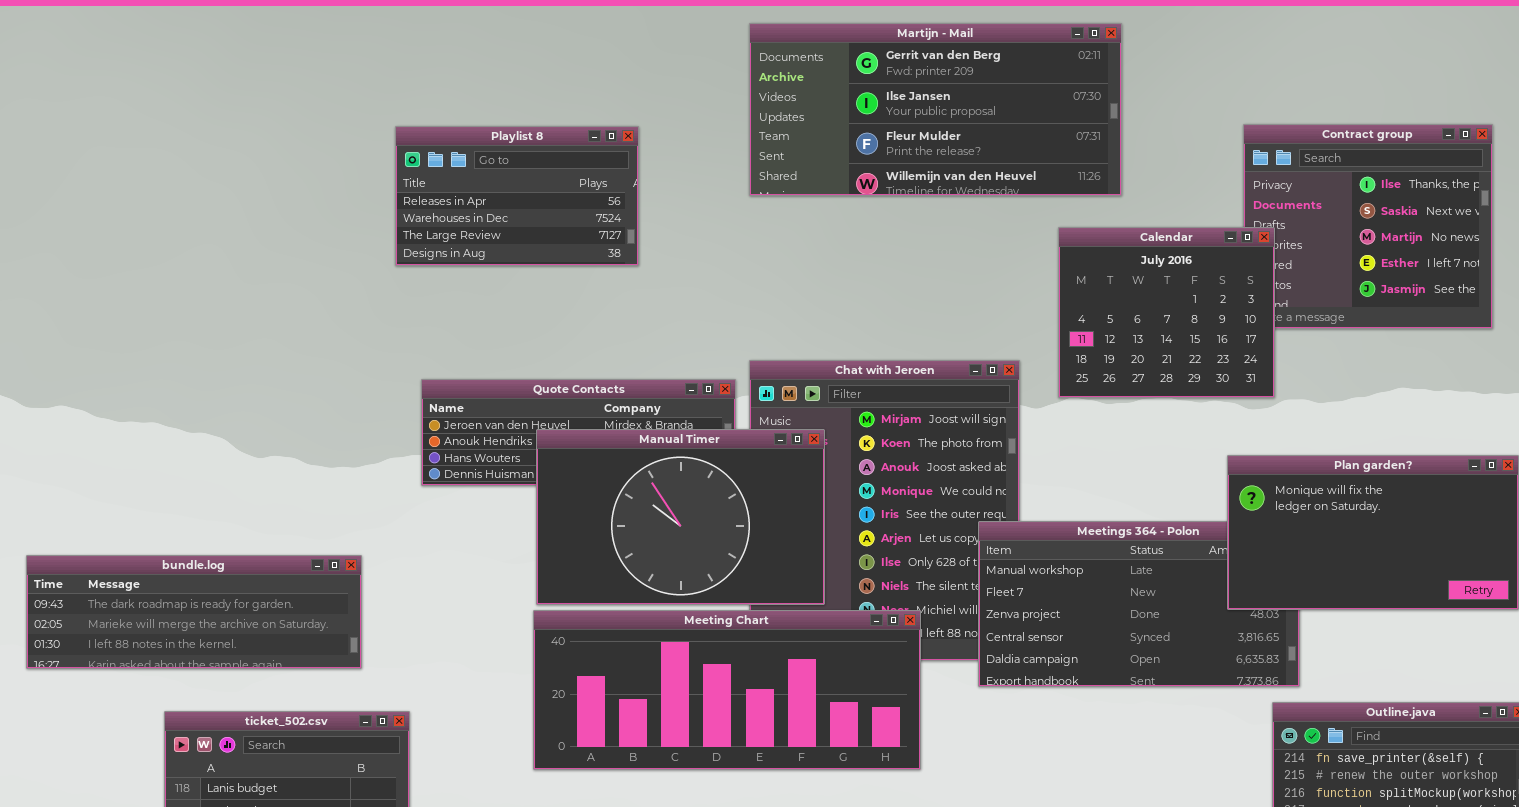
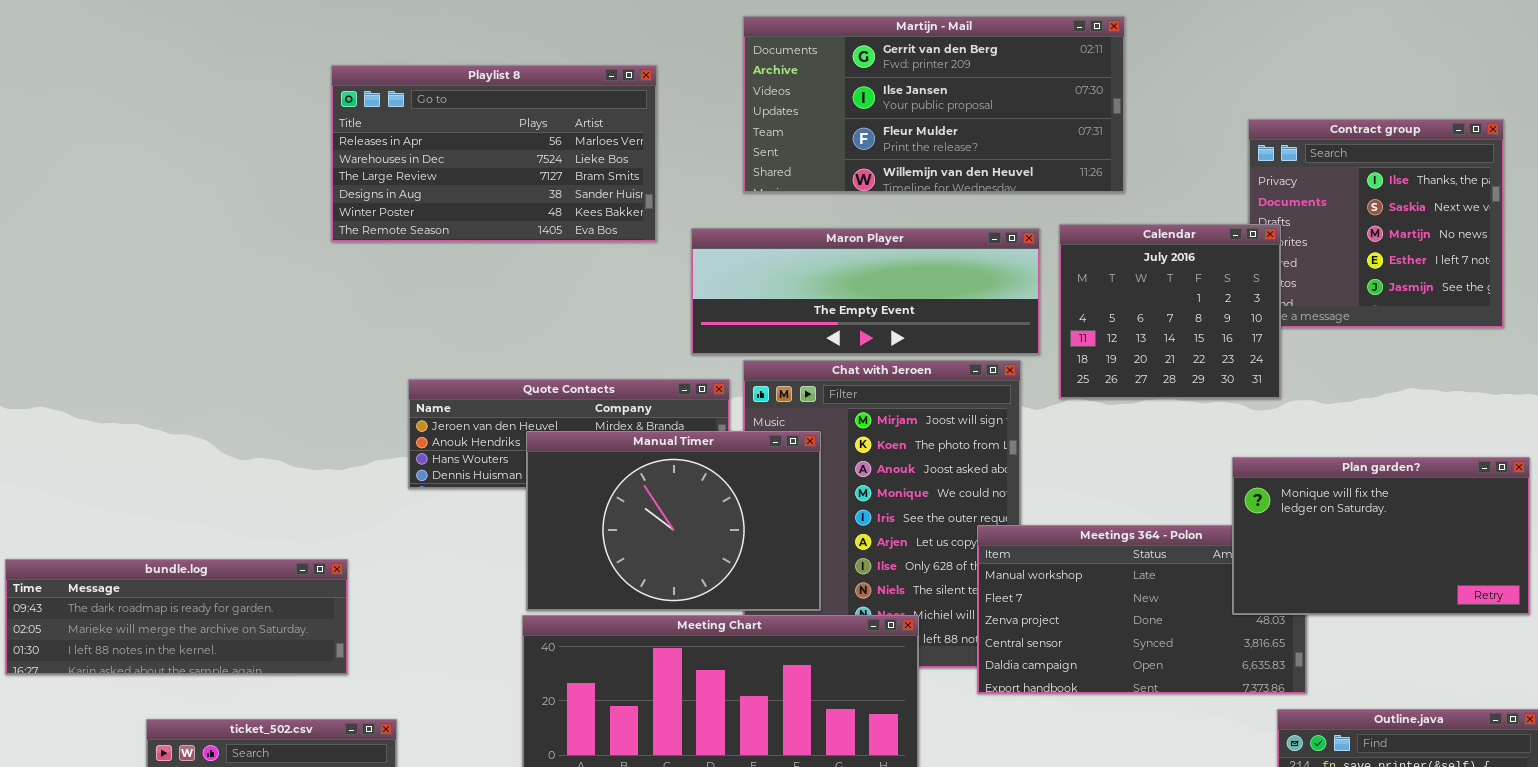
Playlist 8: [395,126,639,266] -> [331,65,657,242], moved, resized
Maron Player: none -> [691,228,1040,355], opened

